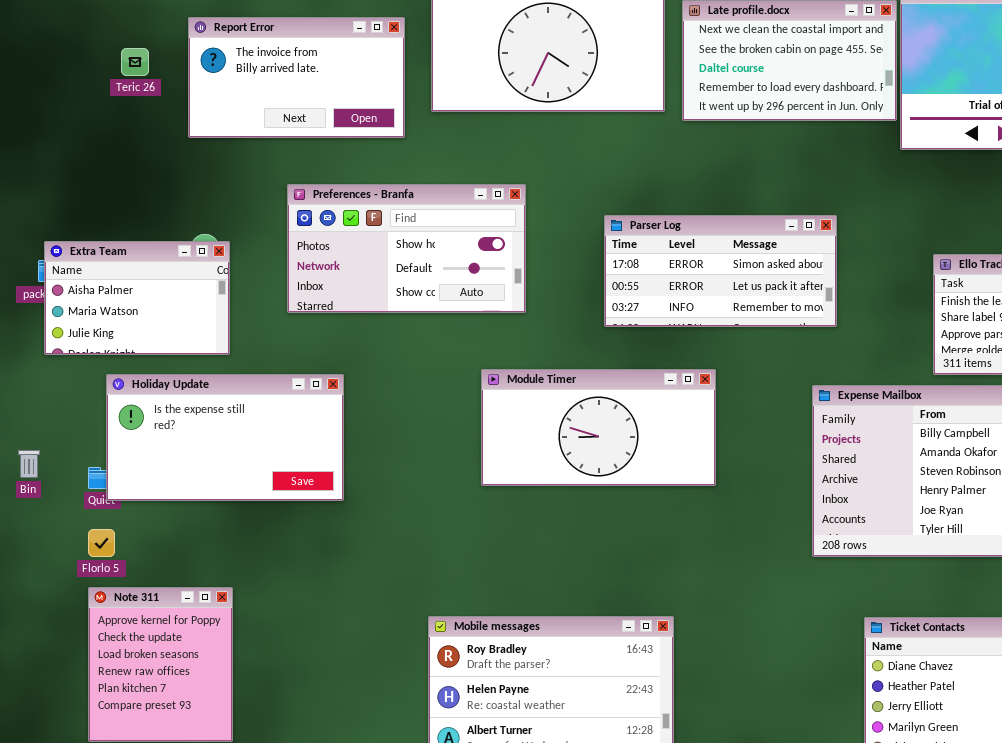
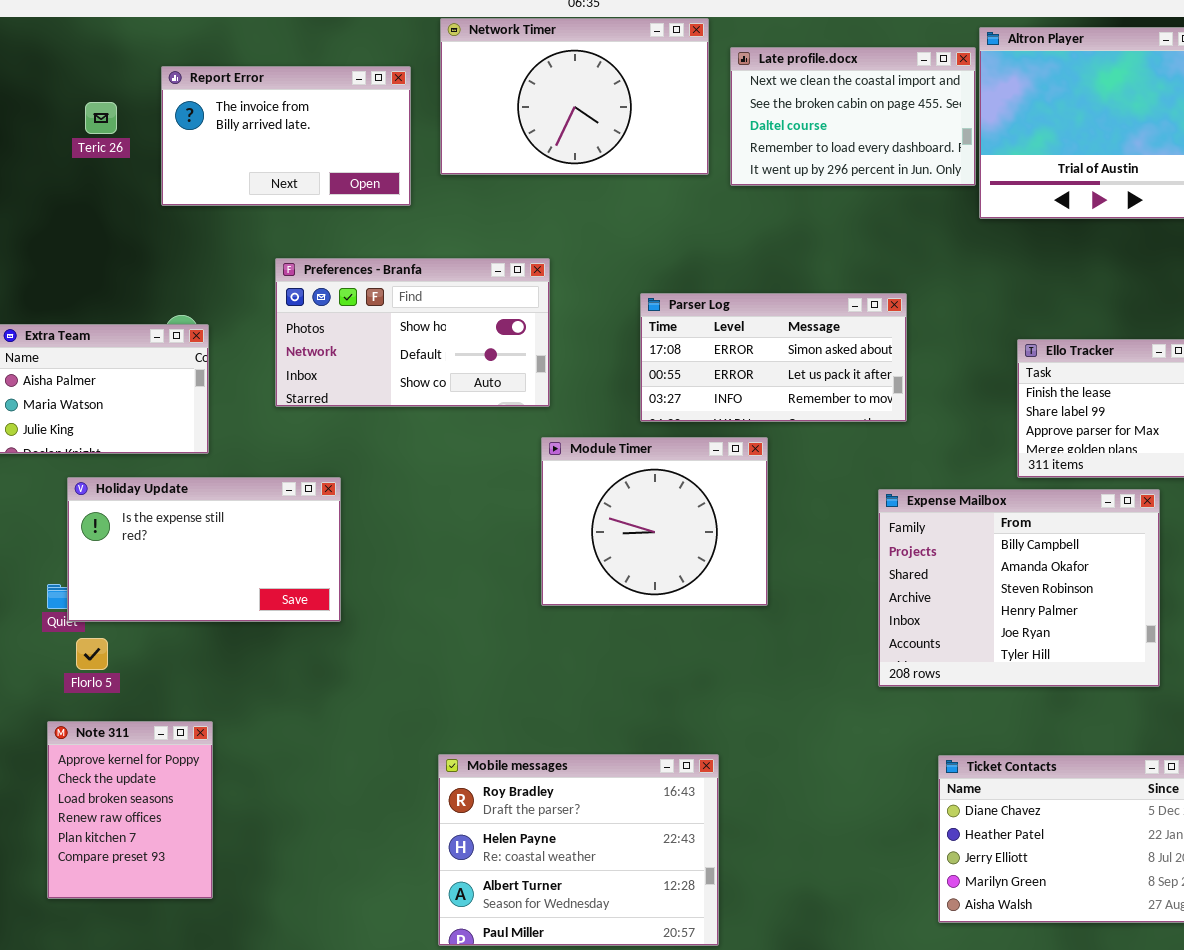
Module Timer: [481,369,716,486] -> [541,437,768,606], resized
Florlo 5: [88,529,115,557] -> [76,638,108,670], moved

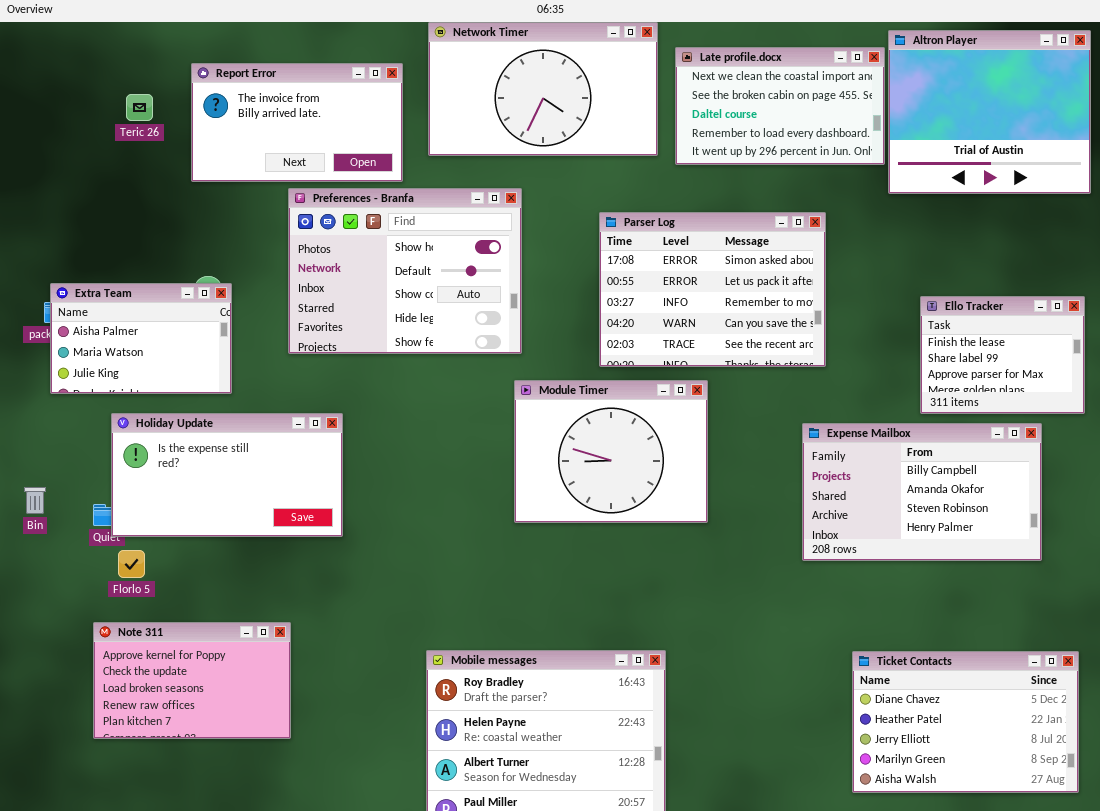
Preferences - Branfa: [275,258,550,407] -> [288,188,522,354], resized
Parser Log: [640,293,907,422] -> [599,212,826,367], resized
Expense Mailbox: [878,489,1160,687] -> [802,423,1042,561], resized
Note 311: [47,721,213,899] -> [93,622,291,739], resized

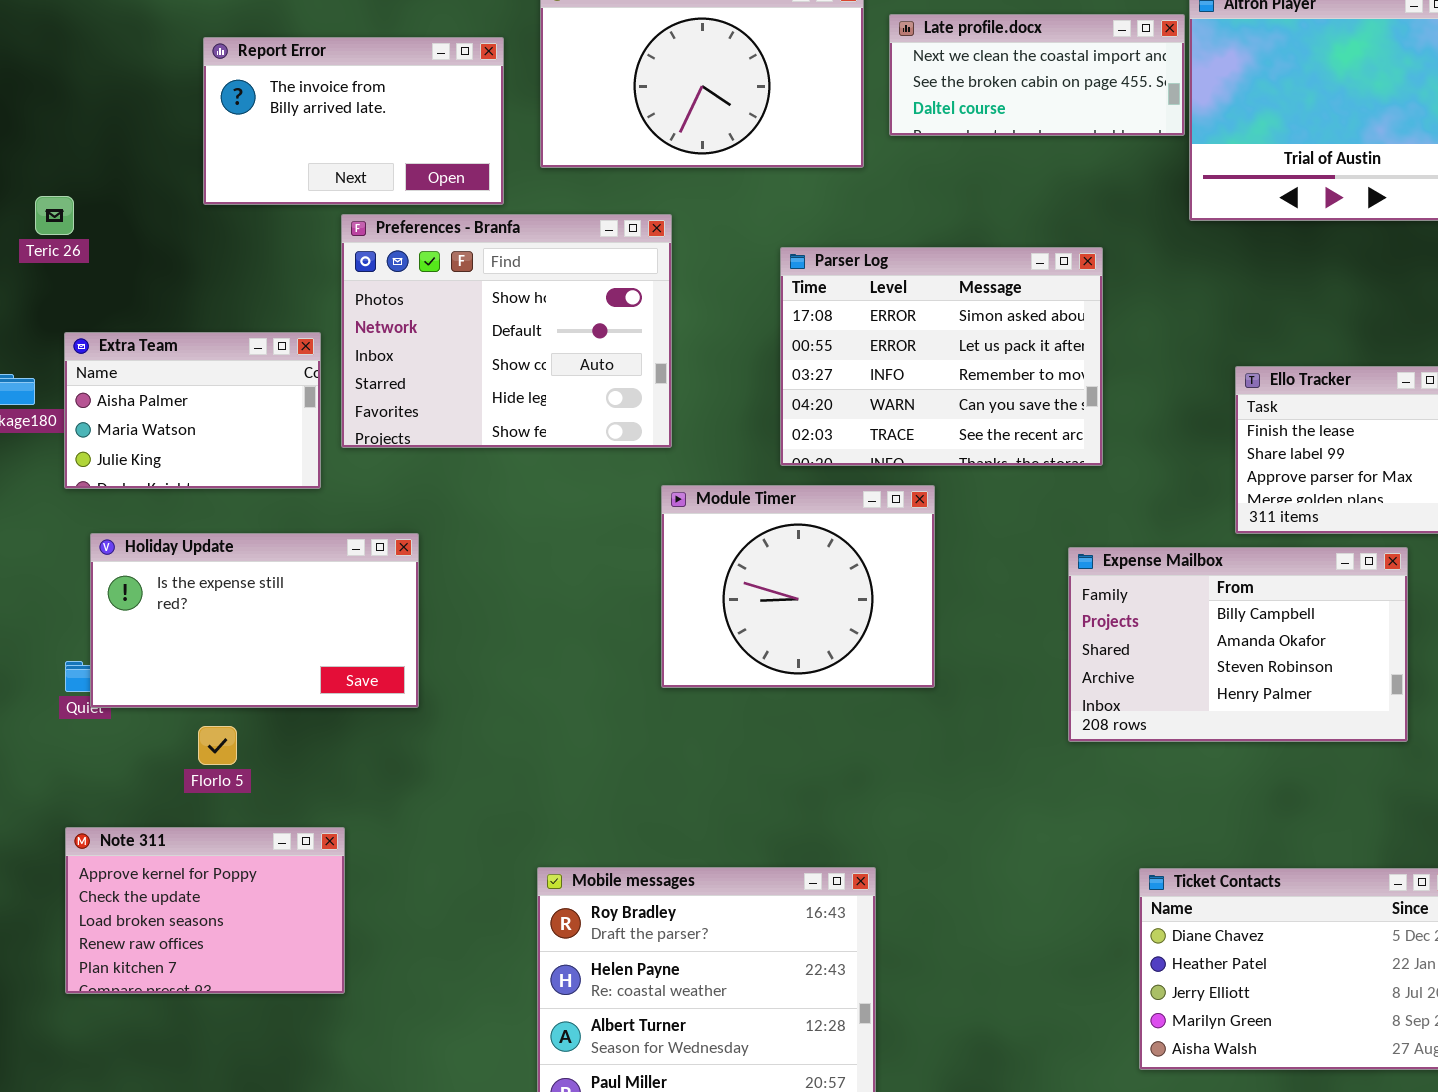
Late profile.docx: [675,47,885,165] -> [889,14,1185,136], resized
Teric 26: [126,94,153,121] -> [35,196,74,235], moved
Extra Team: [50,283,232,394] -> [64,332,321,489], moved
Florlo 5: [118,550,145,578] -> [198,726,237,765], moved

